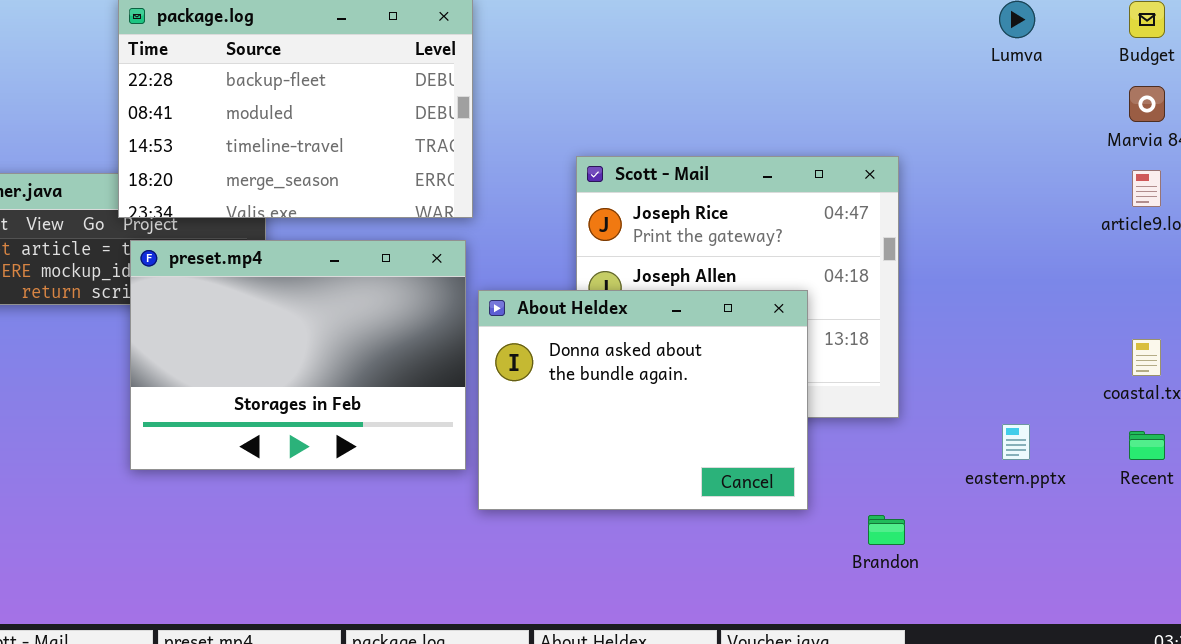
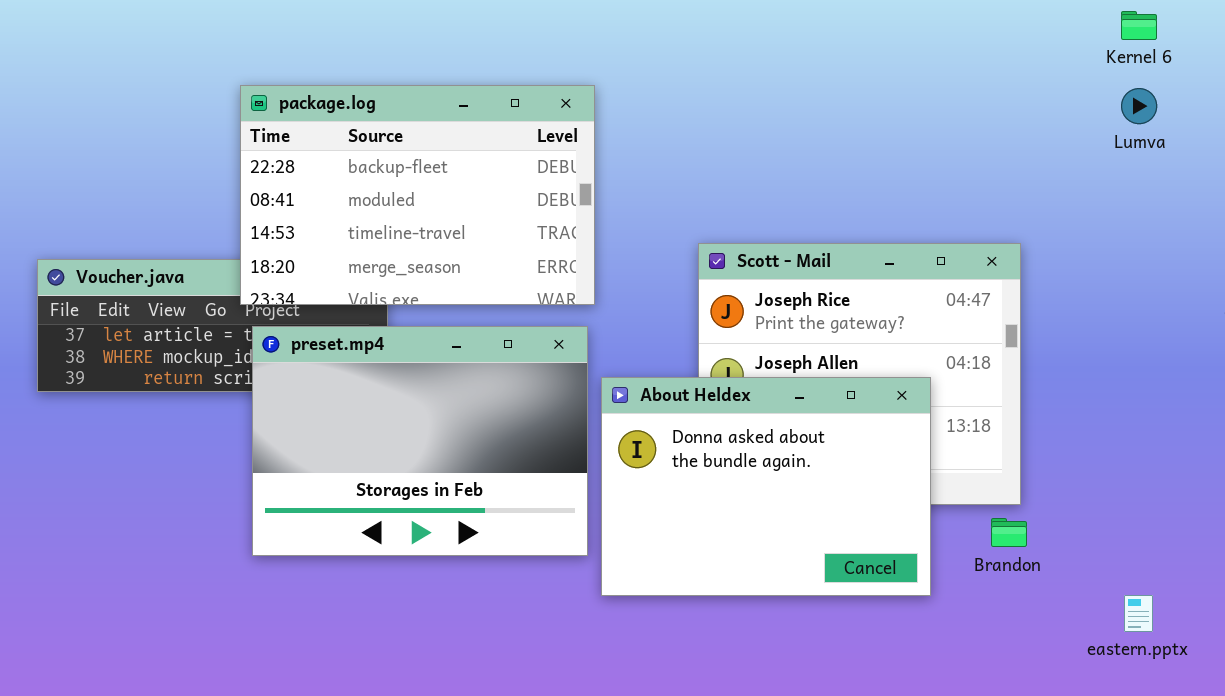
eastern.pptx: [1002,424,1030,460] -> [1124,595,1153,632], moved
Brandon: [868,515,905,545] -> [991,518,1027,547], moved

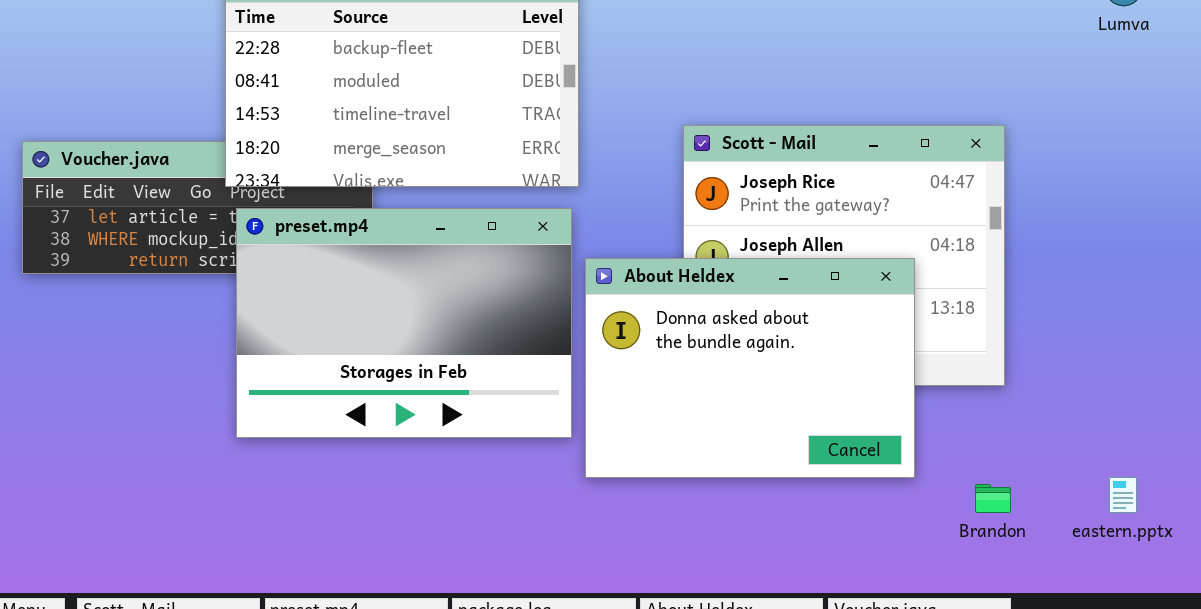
Brandon: [991,518,1027,547] -> [975,484,1011,513], moved

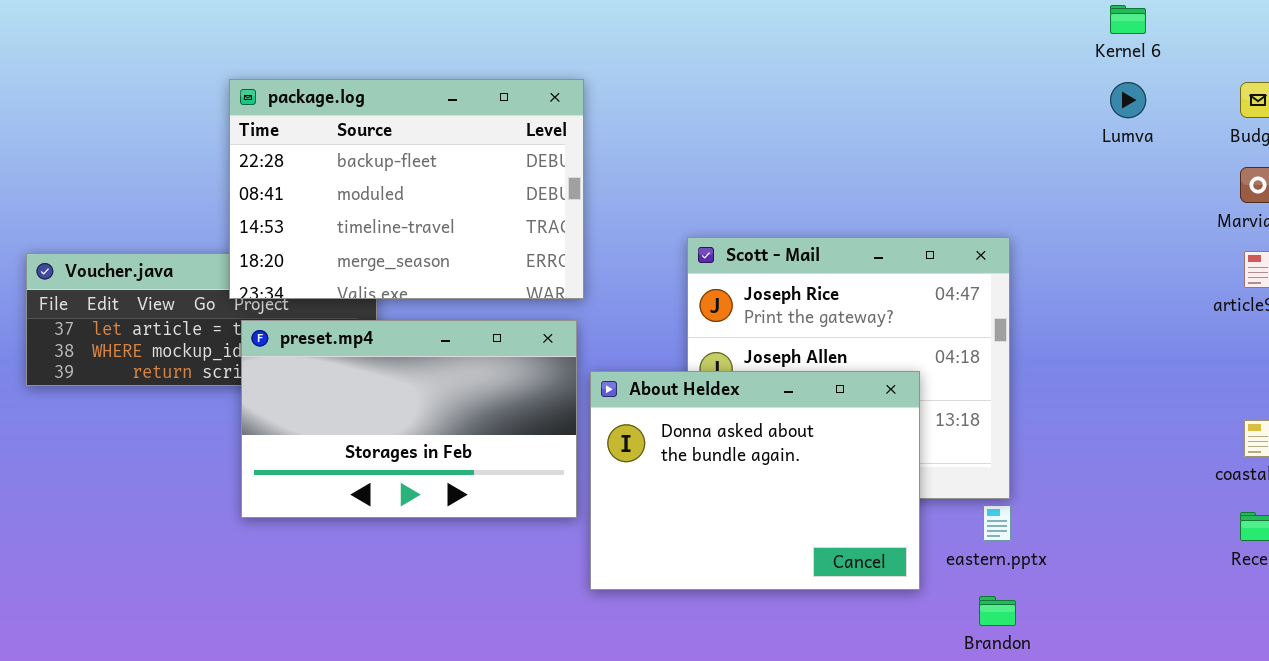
preset.mp4: [236,208,572,438] -> [241,320,577,518], resized
eastern.pptx: [1109,477,1137,513] -> [983,505,1011,541], moved

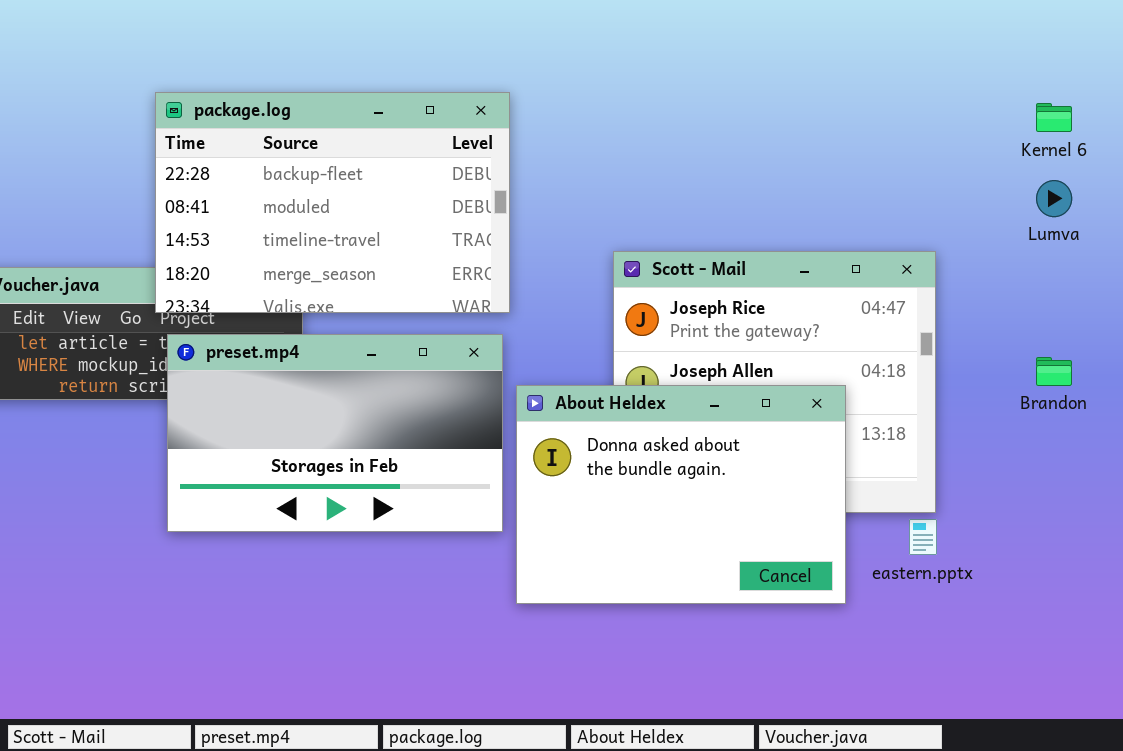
Kernel 6: [1110,5,1146,34] -> [1036,103,1072,132], moved
Lumva: [1110,82,1146,118] -> [1036,180,1072,217], moved
Brandon: [979,596,1016,626] -> [1036,357,1072,386], moved

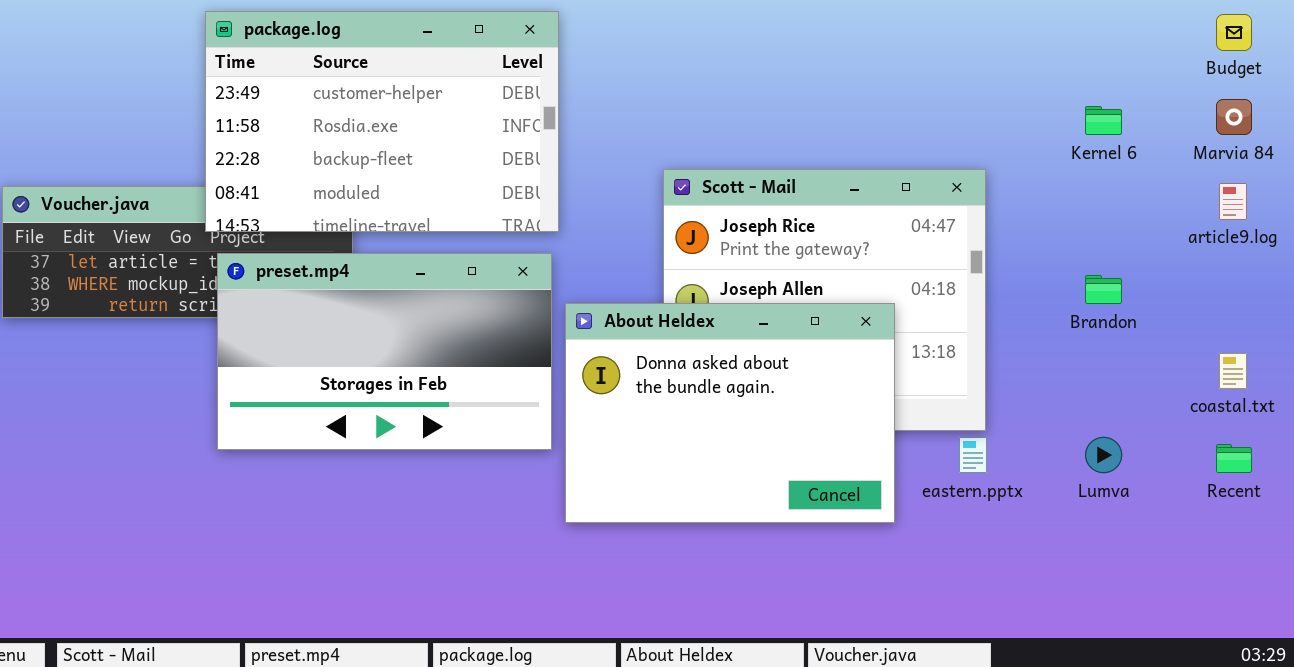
package.log: [155,92,510,313] -> [205,11,559,232], scrolled up 2 rows
Kernel 6: [1036,103,1072,132] -> [1085,106,1122,135], moved
Lumva: [1036,180,1072,217] -> [1085,437,1122,473], moved

